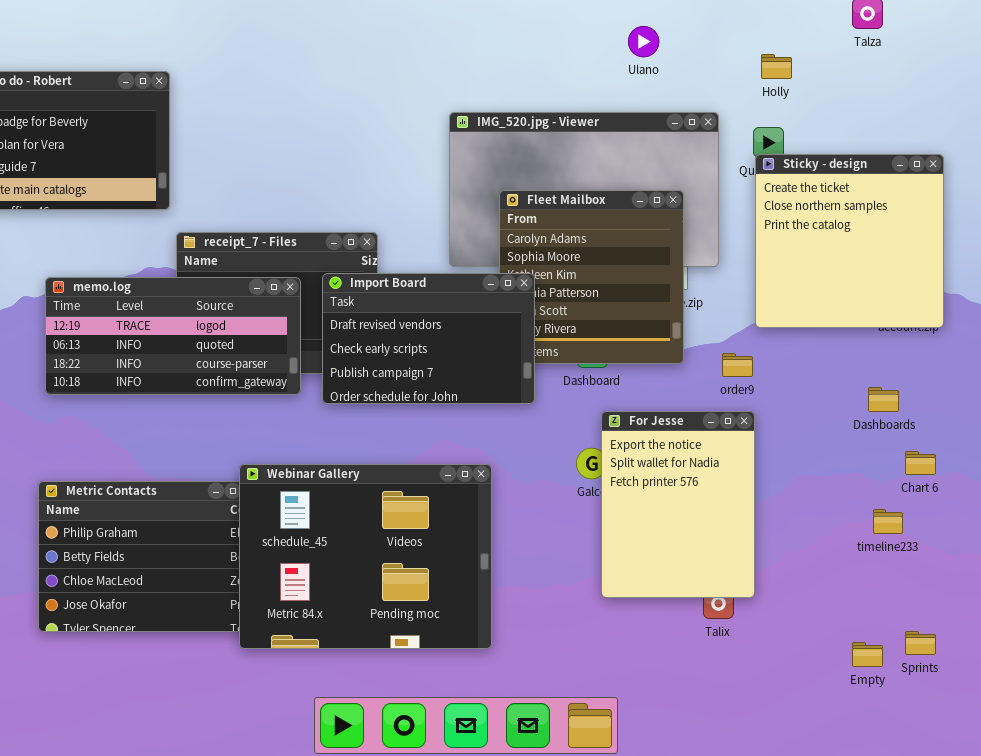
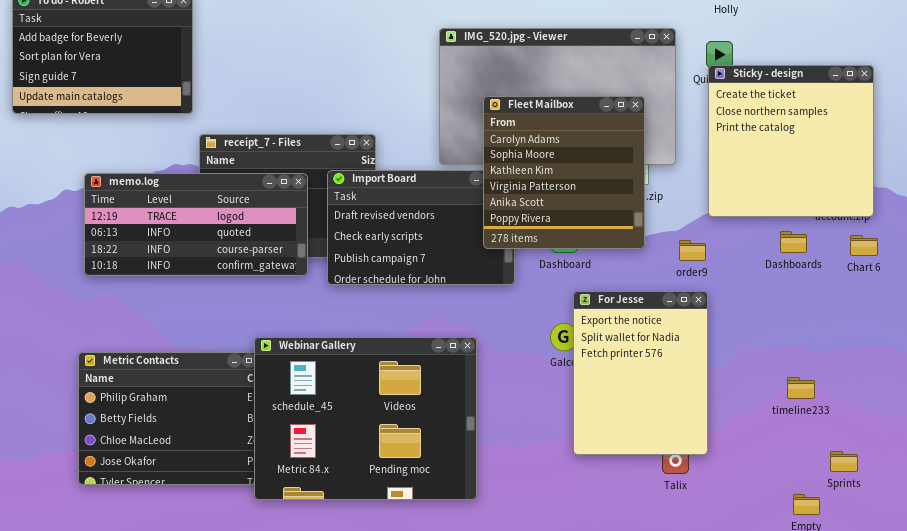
Fleet Mailbox: [499,190,684,364] -> [483,96,645,249], raised
Dashboards: [868,387,899,412] -> [780,231,807,253], moved
Chart 6: [905,451,936,475] -> [850,235,878,256], moved
timeline233: [873,509,903,534] -> [787,377,815,399], moved
Sprints: [905,631,936,655] -> [830,451,858,472], moved

